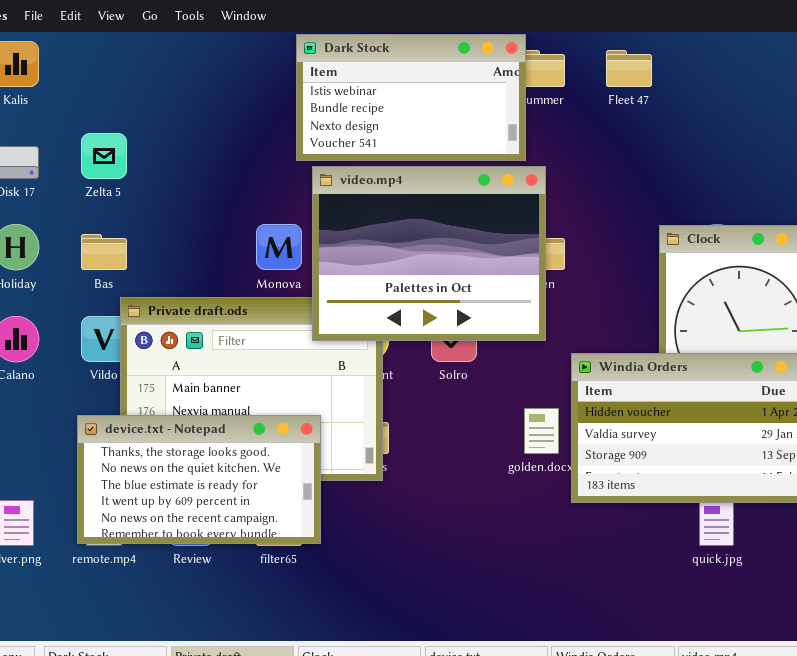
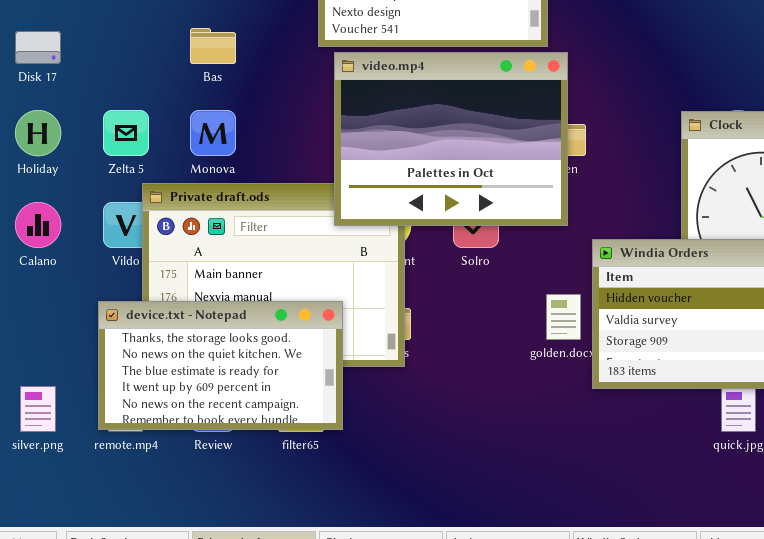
Zelta 5: [81,133,127,179] -> [103,110,149,156], moved
Monova: [256,224,302,270] -> [190,110,236,156], moved
Bas: [81,234,127,270] -> [190,28,236,64], moved

